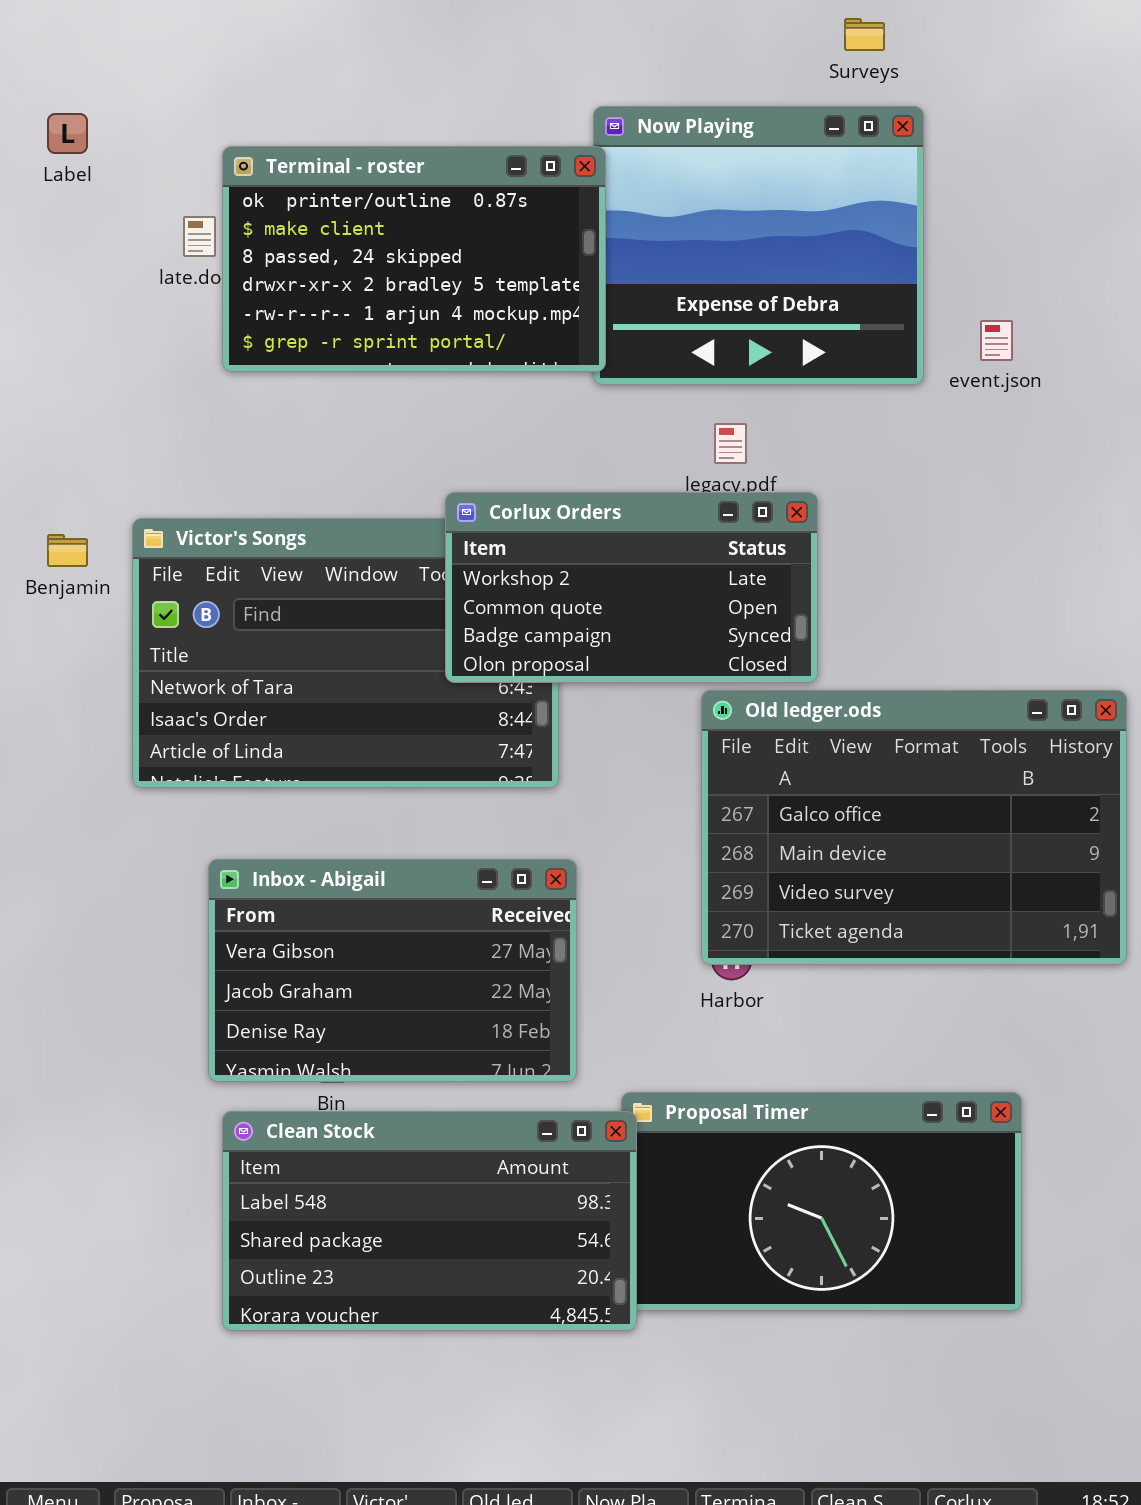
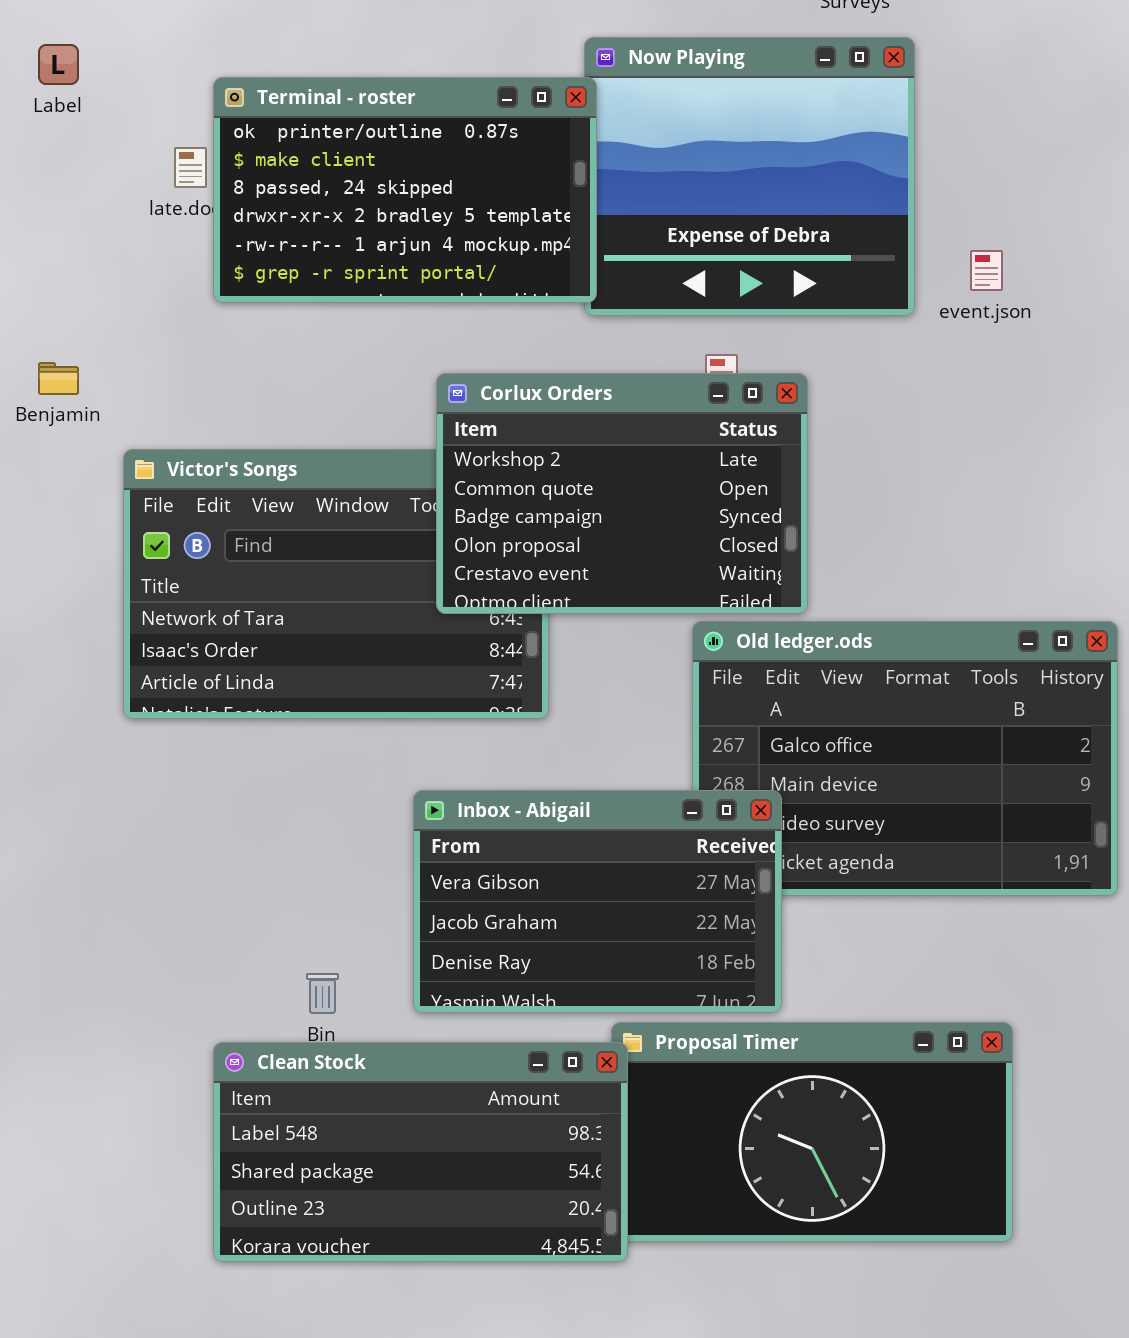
Corlux Orders: [445,492,818,683] -> [436,373,808,614], resized
Benjamin: [47,534,88,567] -> [38,362,79,395], moved
Inbox - Abigail: [208,859,577,1082] -> [413,790,782,1013], moved

